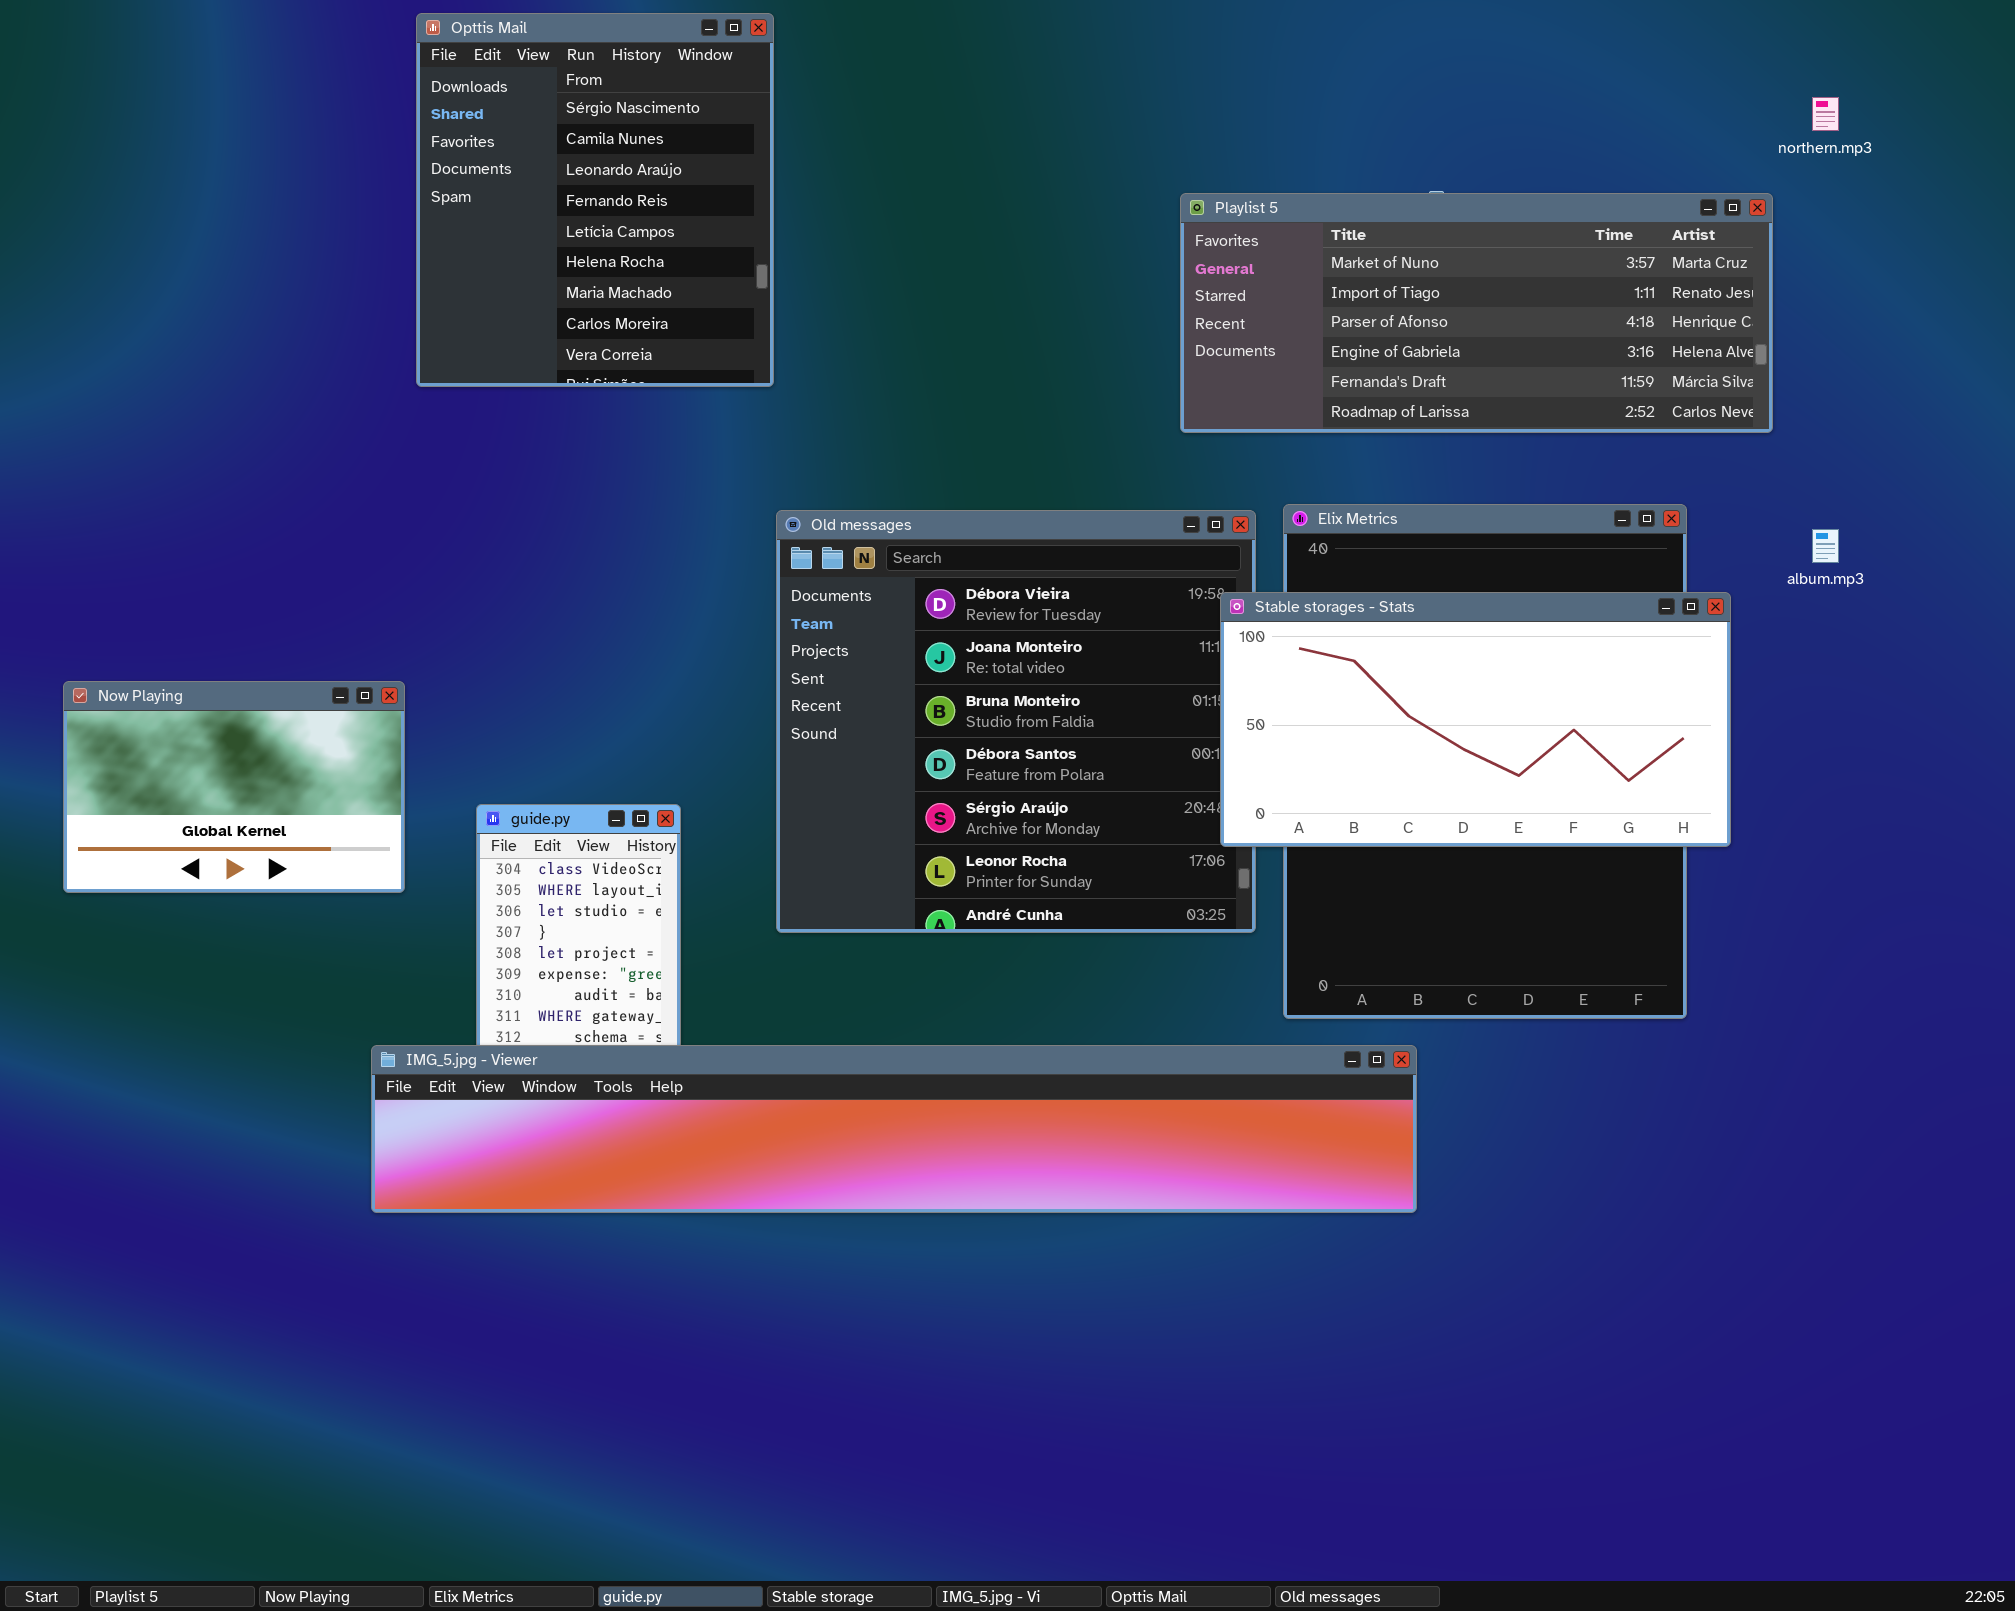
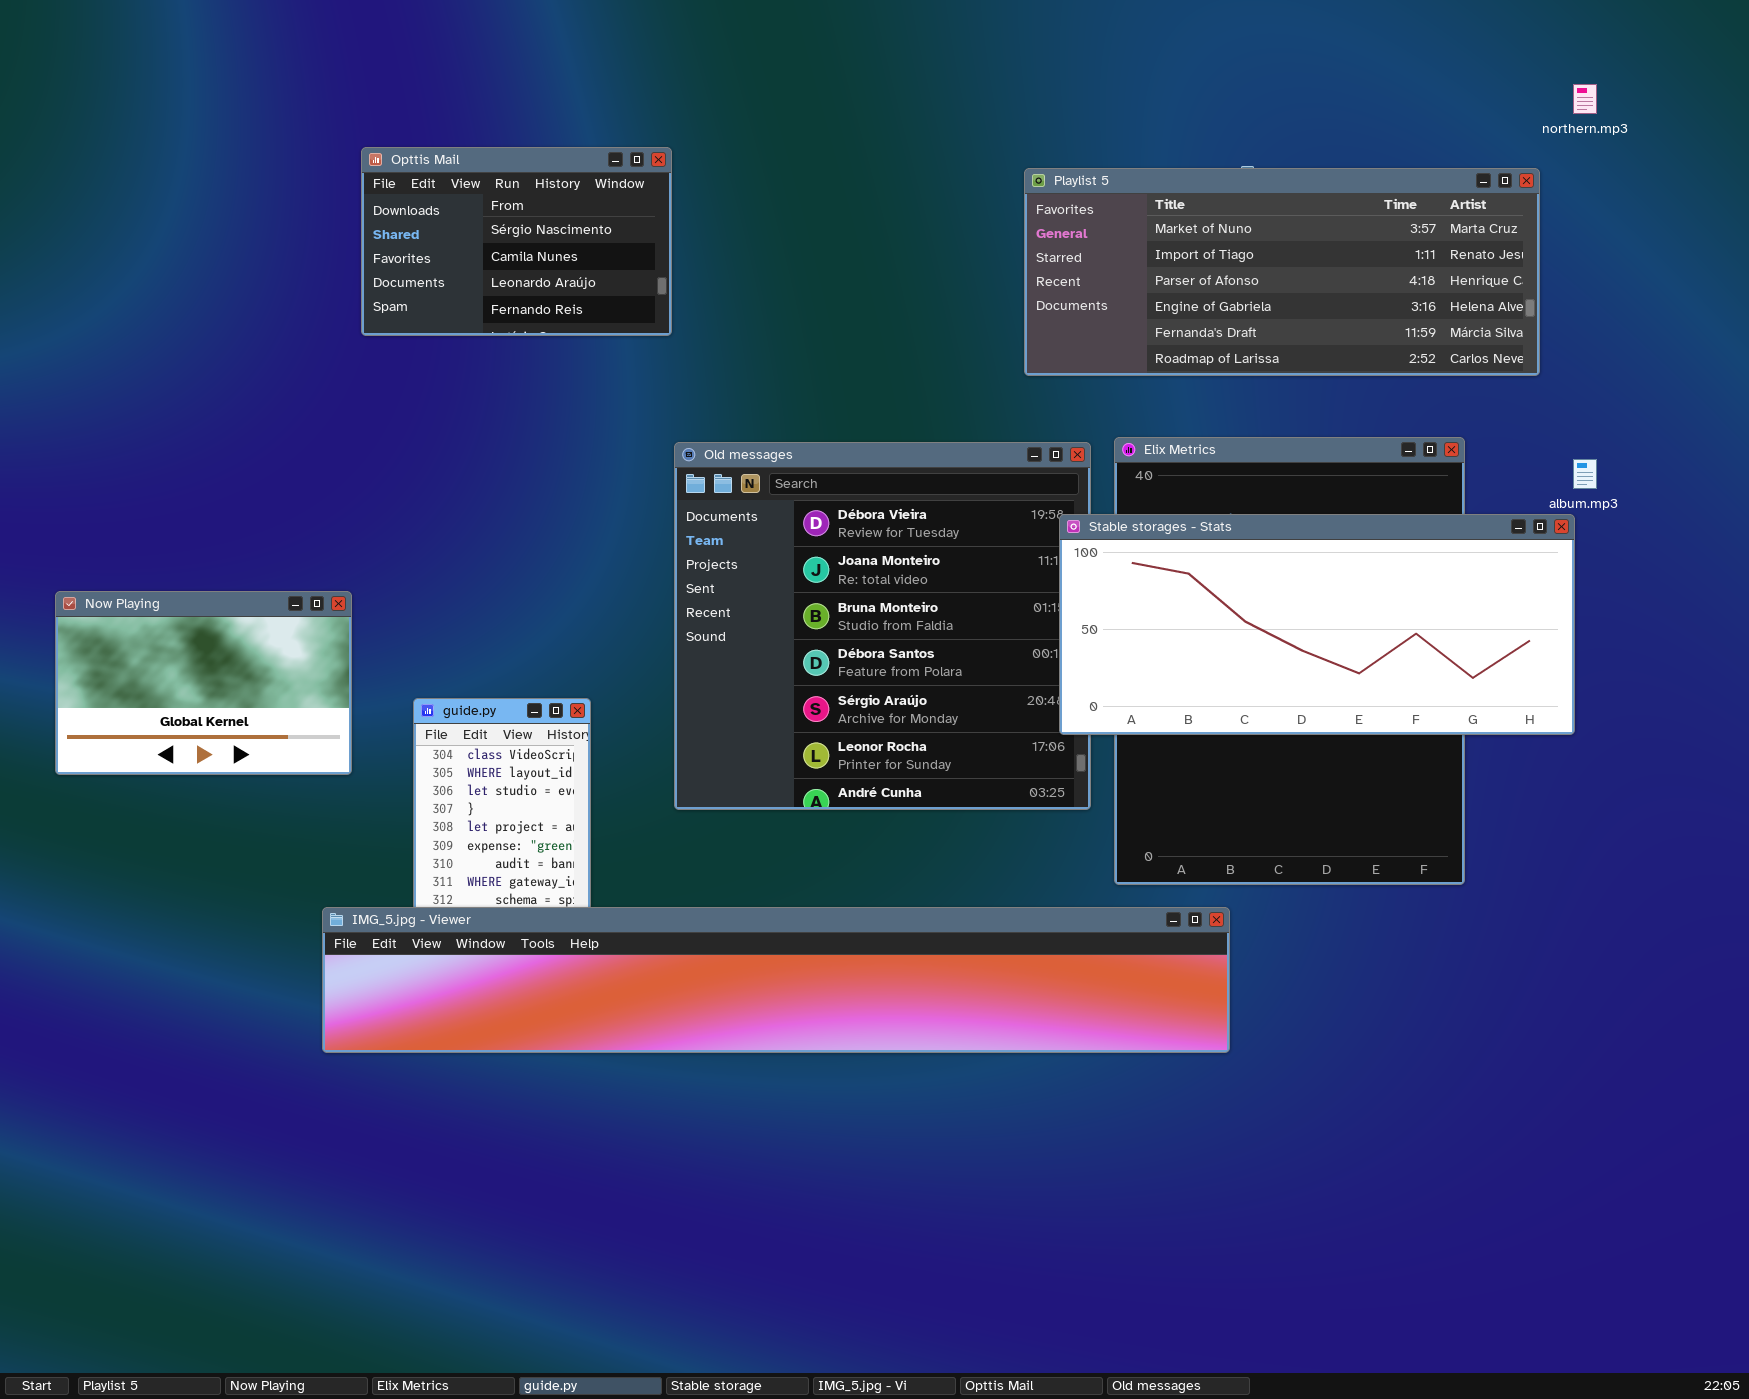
Opttis Mail: [416,13,774,387] -> [361,147,672,336], resized
Stable storages - Stats: [1220,592,1731,847] -> [1059,514,1575,735], resized

